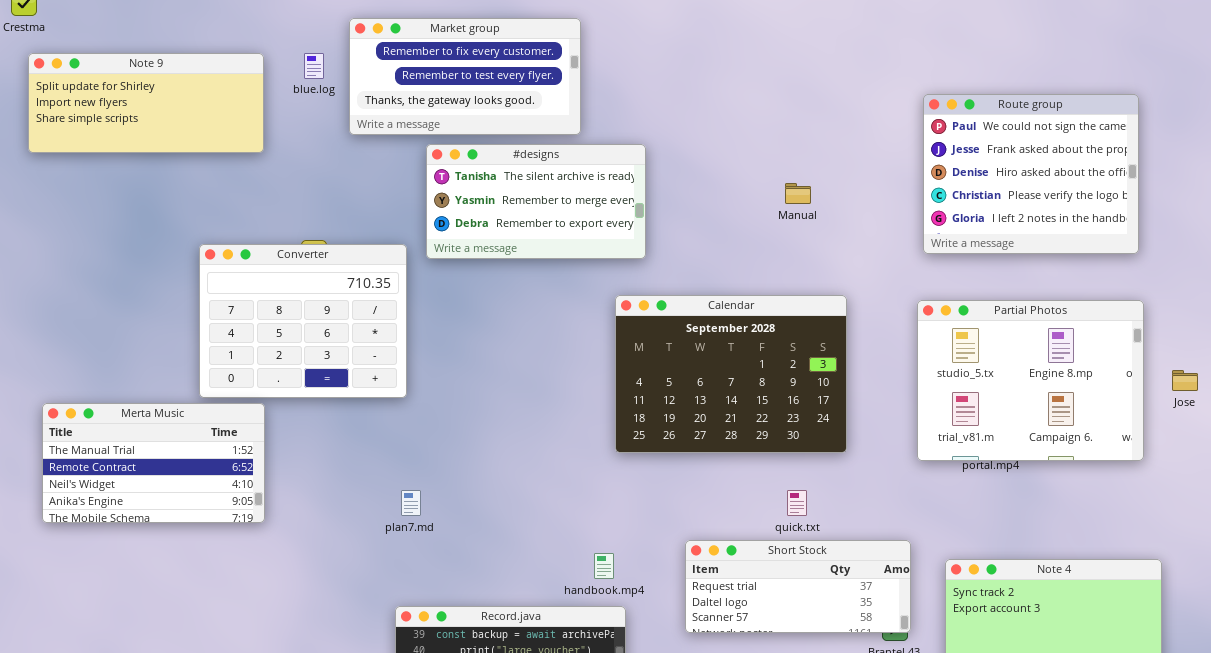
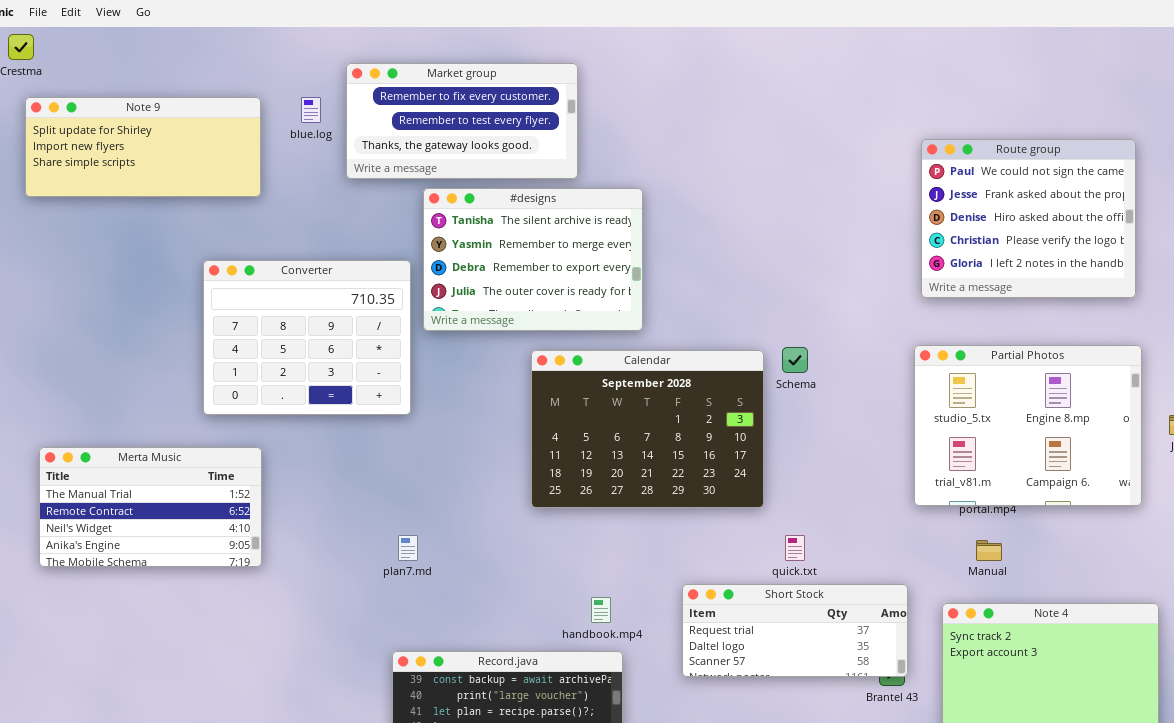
#designs: [426,144,646,259] -> [423,188,643,331], resized
Manual: [785,183,811,204] -> [976,540,1002,561], moved
Converter: [199,244,407,398] -> [203,260,411,415], moved
Calendar: [615,295,847,453] -> [531,350,764,508], moved

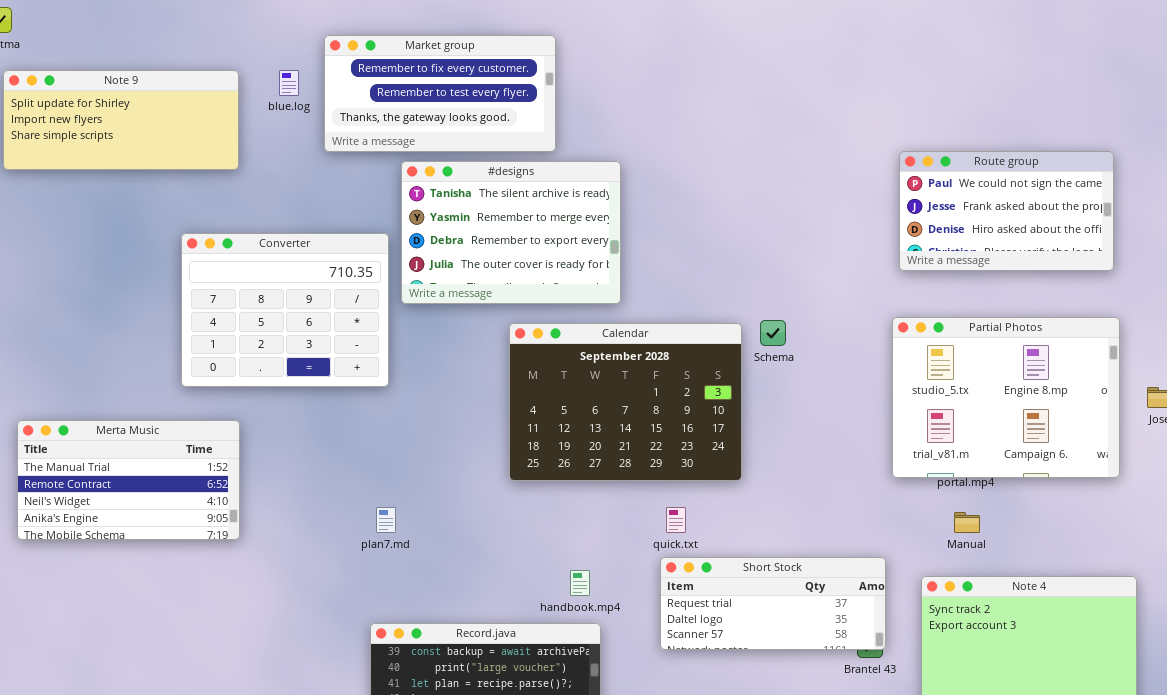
Route group: [921,139,1136,298] -> [899,151,1114,271], resized
quick.txt: [785,535,805,561] -> [666,507,686,533], moved

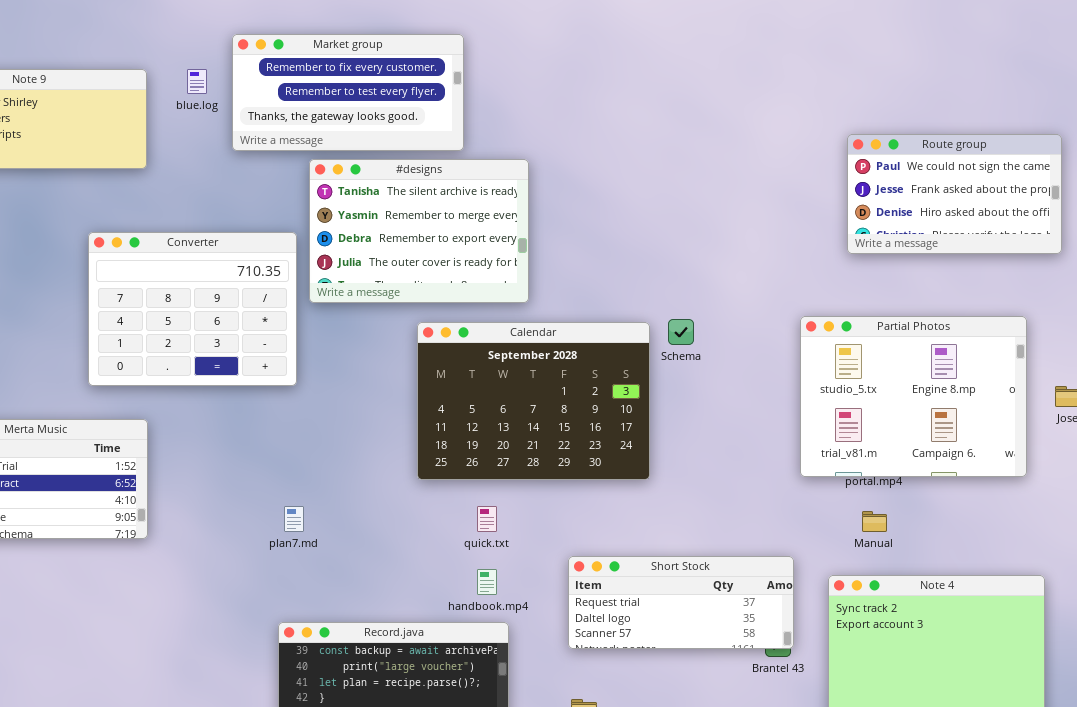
Route group: [899,151,1114,271] -> [847,134,1062,254], moved
quick.txt: [666,507,686,533] -> [477,506,497,532], moved

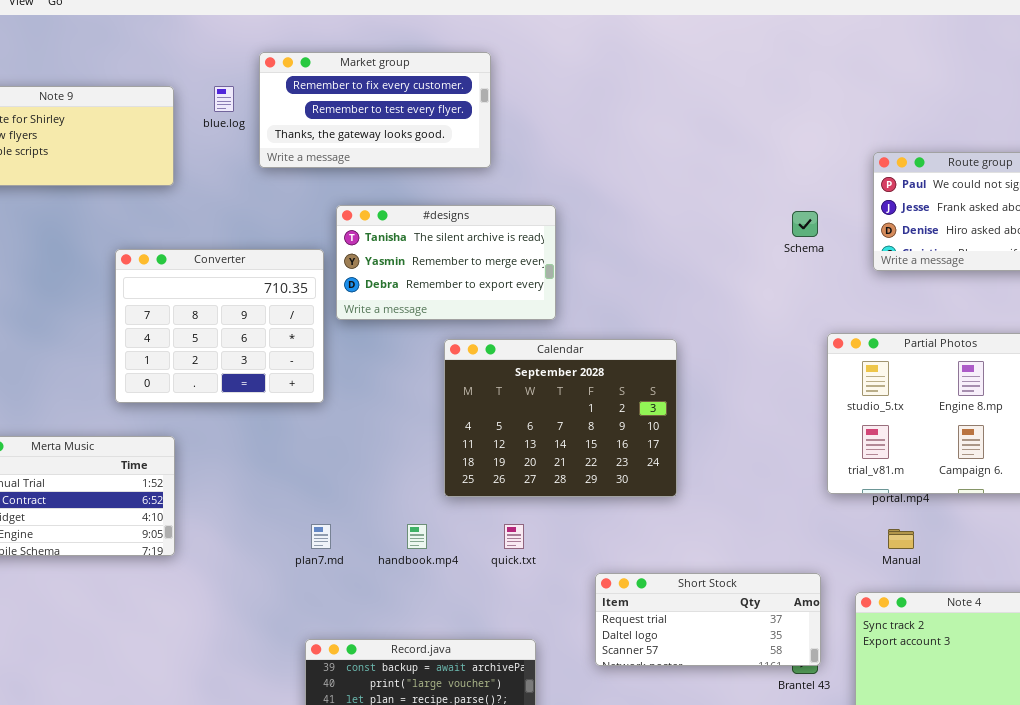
#designs: [309,159,529,303] -> [336,205,556,320], resized
Schema: [668,319,694,345] -> [792,211,818,237], moved
handbook.mp4: [477,569,497,595] -> [407,524,427,549], moved

